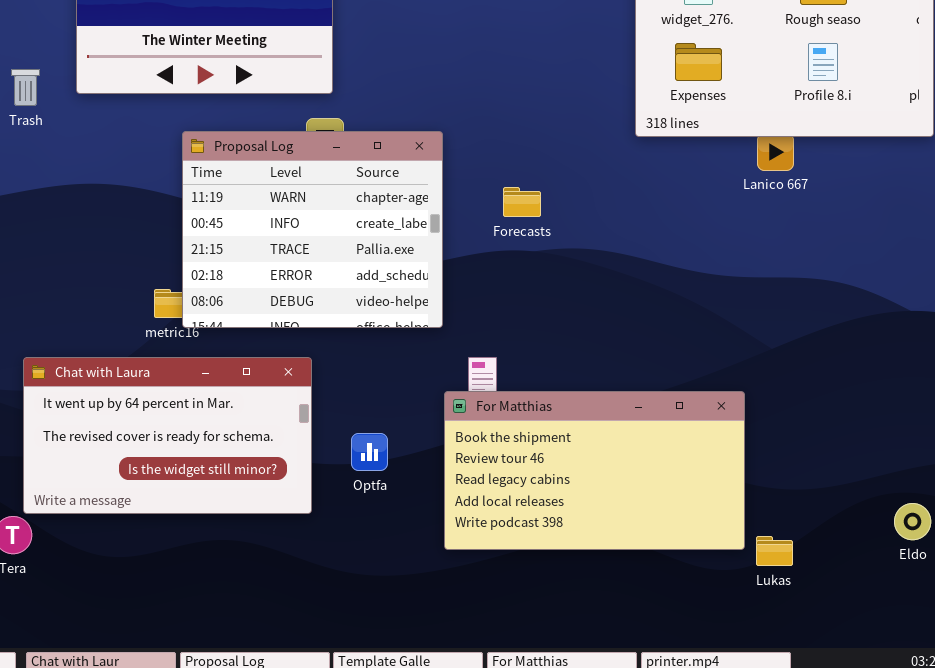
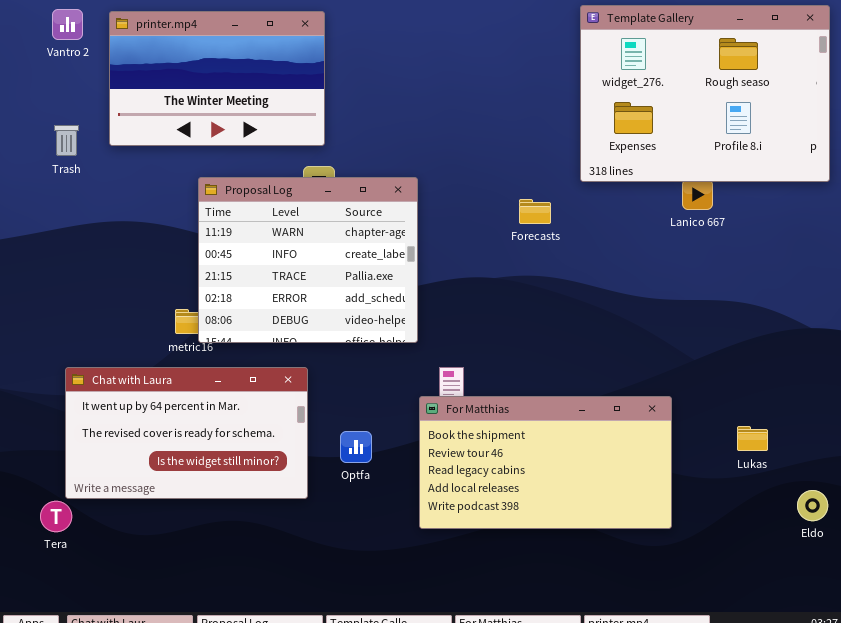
Forecasts: [503,187,541,217] -> [519,199,551,224], moved
Lukas: [756,536,793,566] -> [737,426,768,451], moved

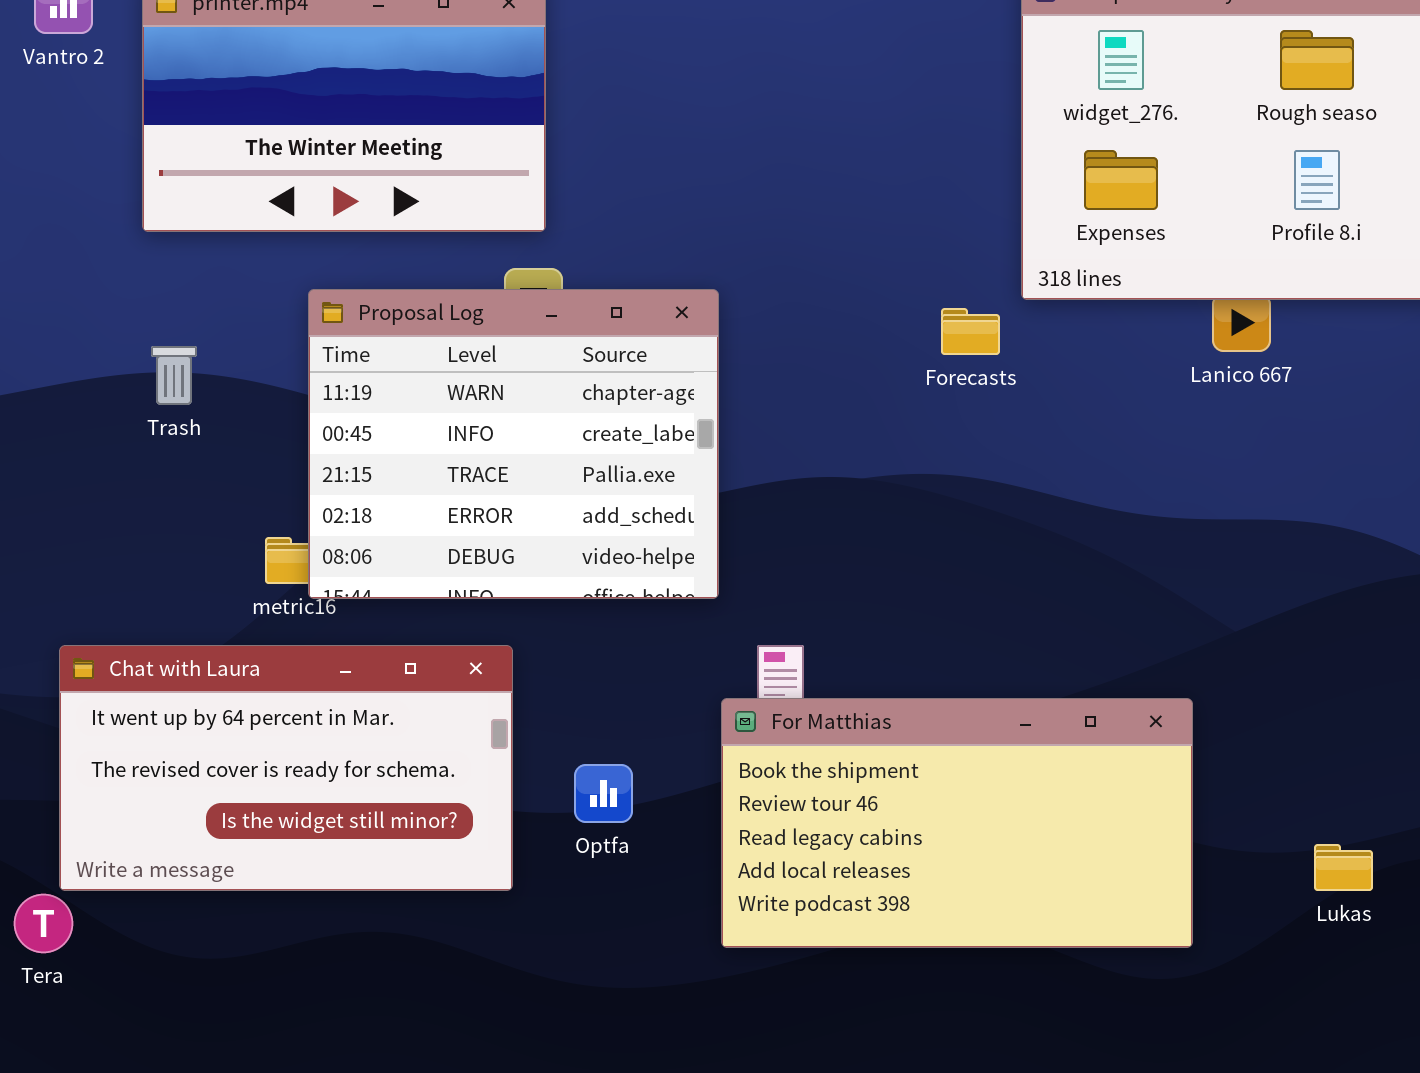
Trash: [54,125,79,156] -> [151,346,197,405], moved
Forecasts: [519,199,551,224] -> [941,308,1000,355], moved
Lukas: [737,426,768,451] -> [1314,844,1373,891], moved

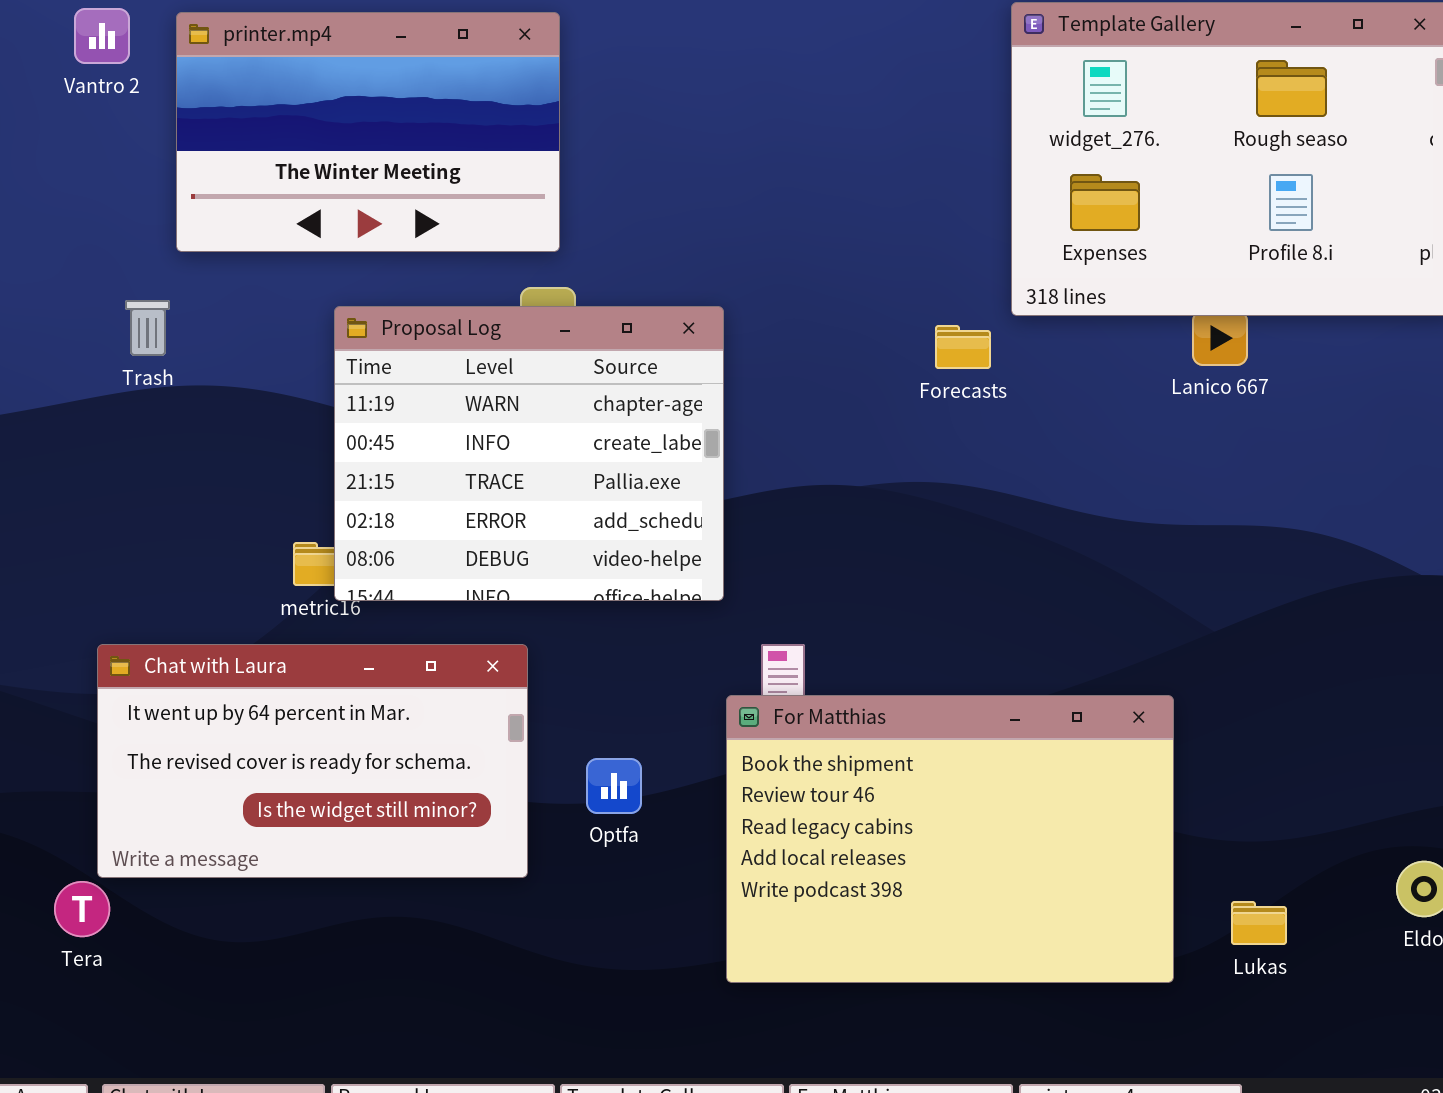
Trash: [151,346,197,405] -> [125,300,170,356], moved
For Matthias: [721,698,1193,948] -> [726,695,1174,983], resized
Lukas: [1314,844,1373,891] -> [1231,901,1287,945], moved

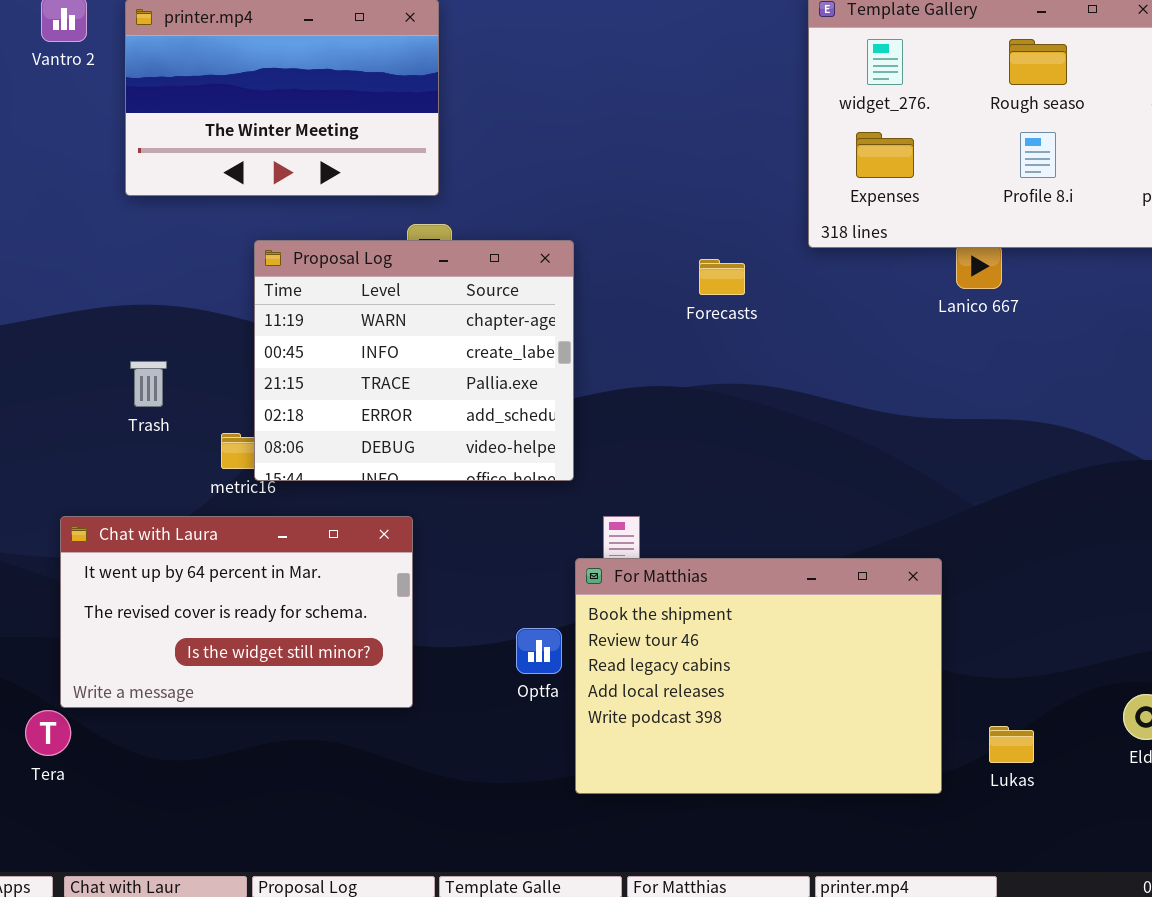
Trash: [125,300,170,356] -> [130,361,167,407], moved
Forecasts: [935,325,991,369] -> [699,259,745,295], moved
Optfa: [586,758,642,814] -> [516,628,562,674], moved

